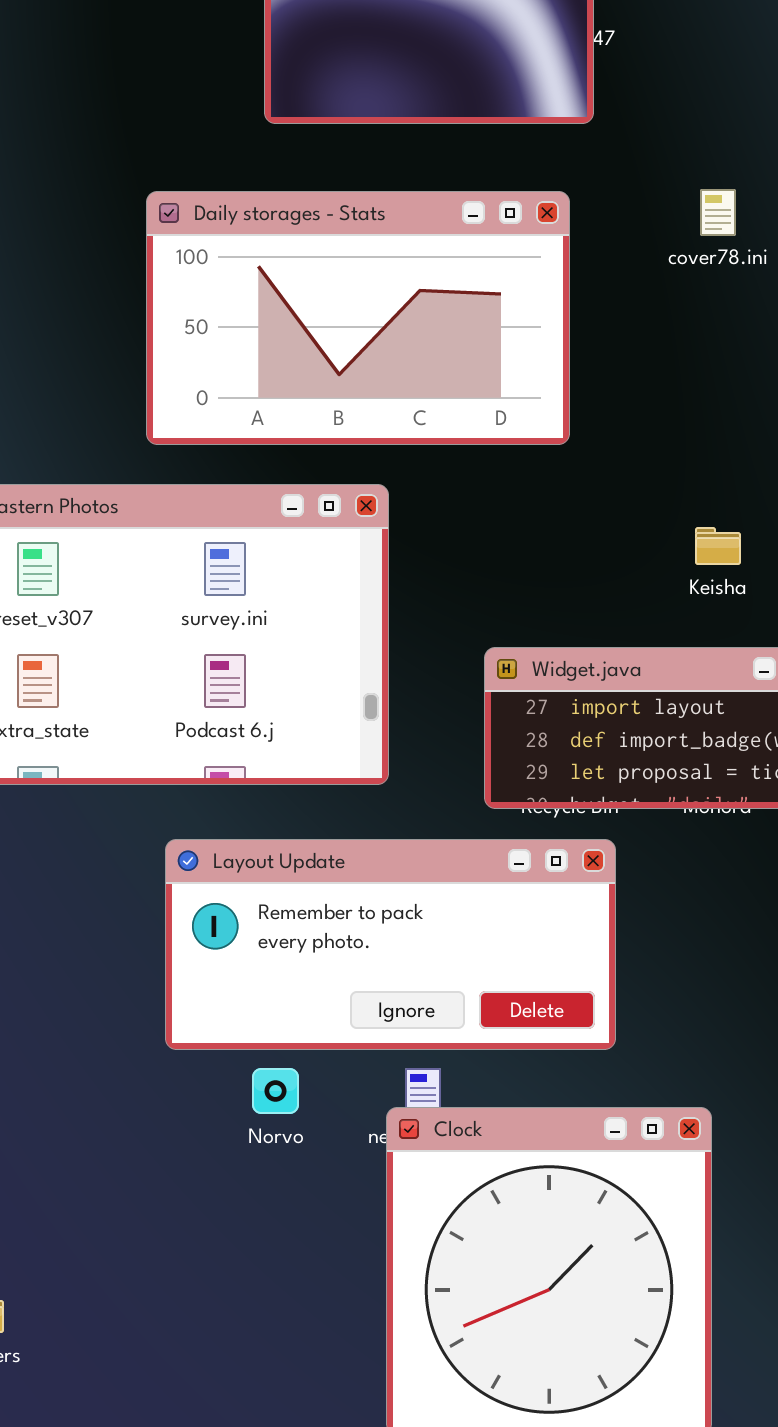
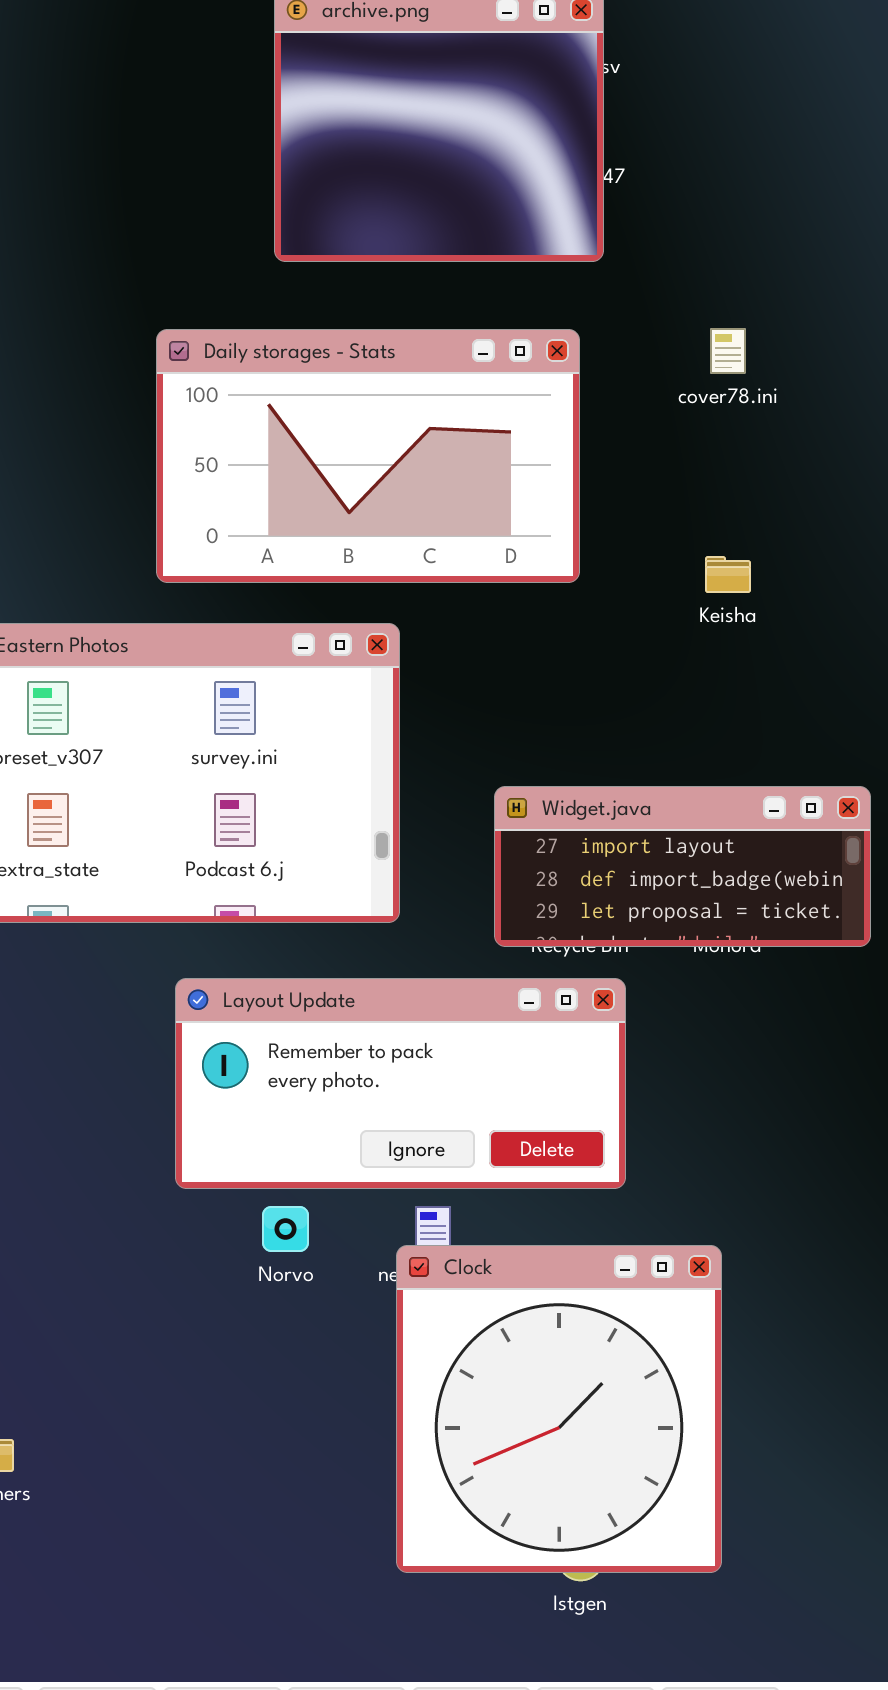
Keisha: [695,527,741,565] -> [705,556,751,593], moved

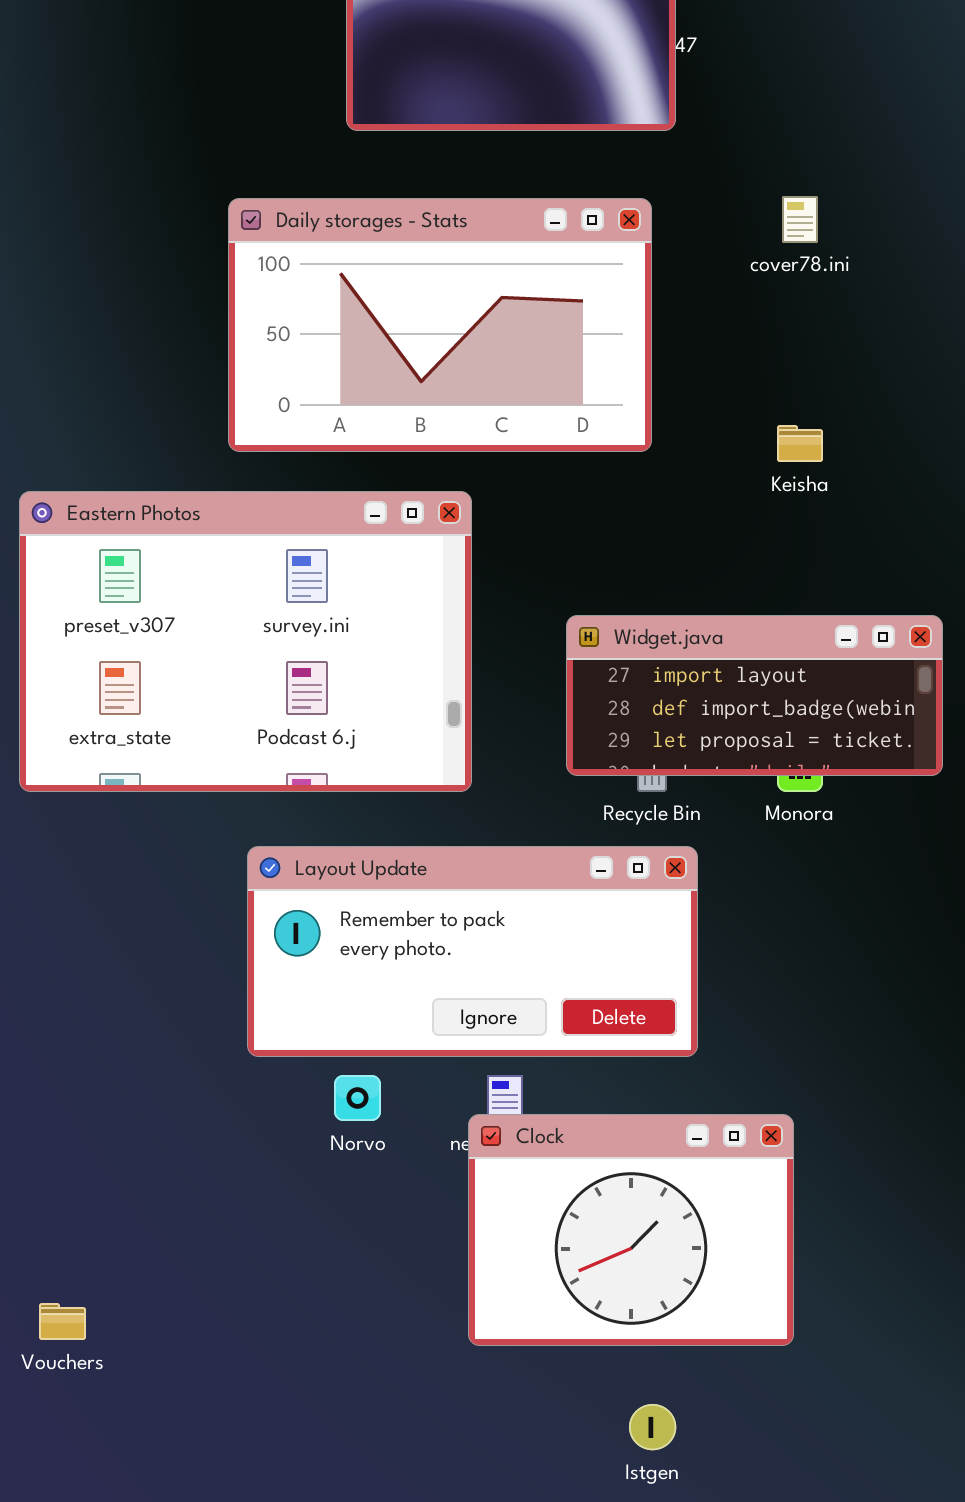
Widget.java: [494,786,871,947] -> [566,615,943,776], moved
Clock: [396,1245,722,1573] -> [468,1114,794,1346], resized

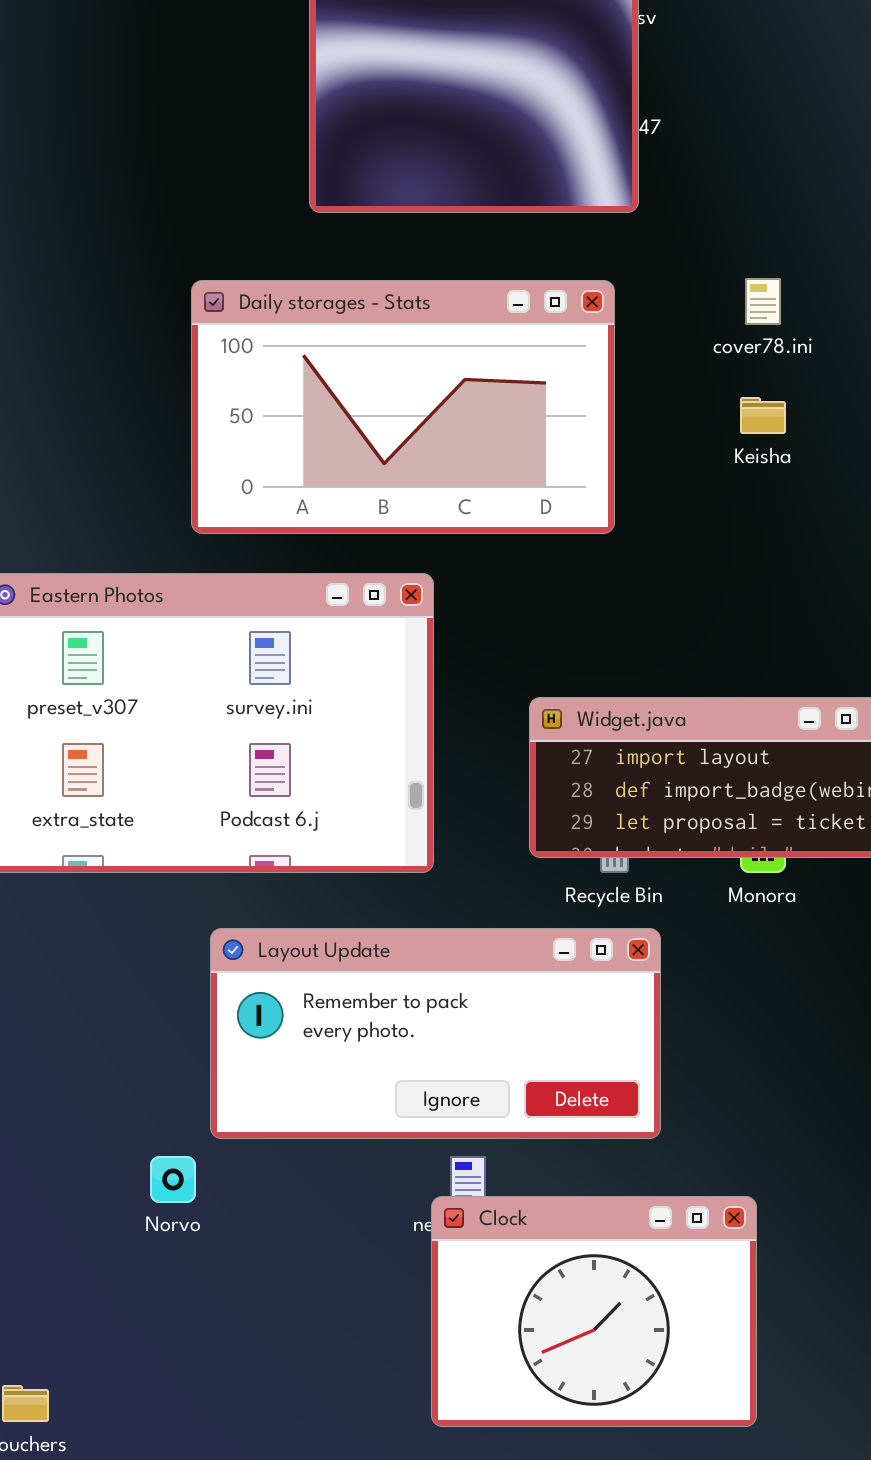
Keisha: [777,425,823,462] -> [740,397,786,434], moved
Norvo: [334,1075,381,1121] -> [150,1156,196,1203], moved

